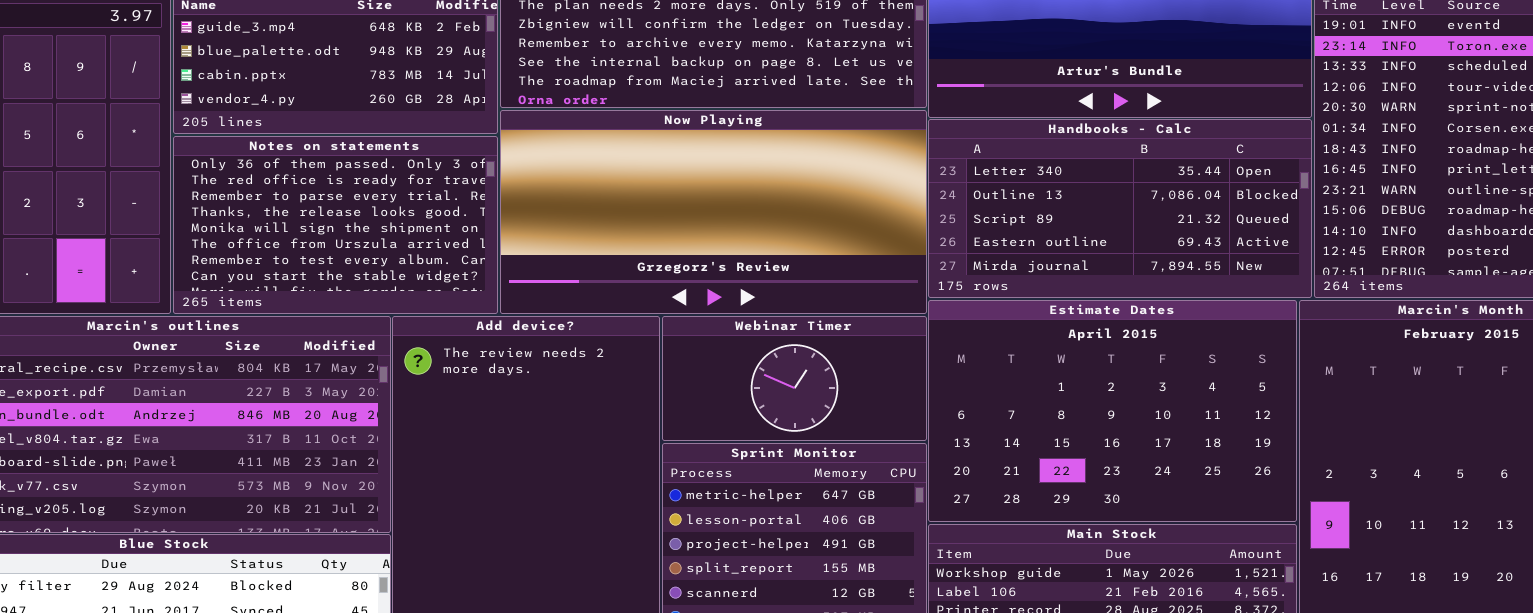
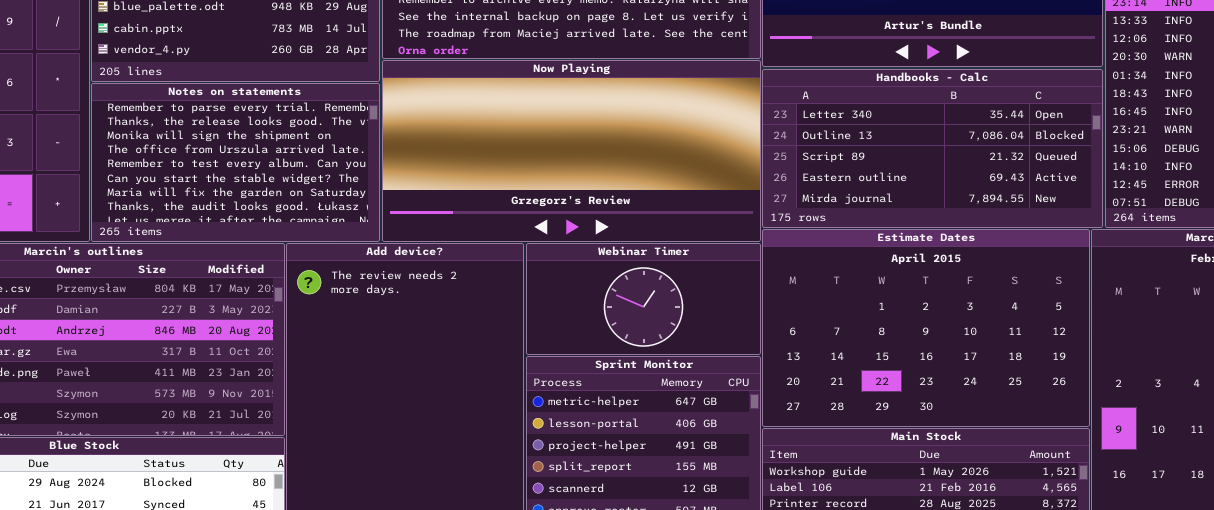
Notes on statements: [173,136,498,314] -> [91,83,380,242], scrolled down 2 rows

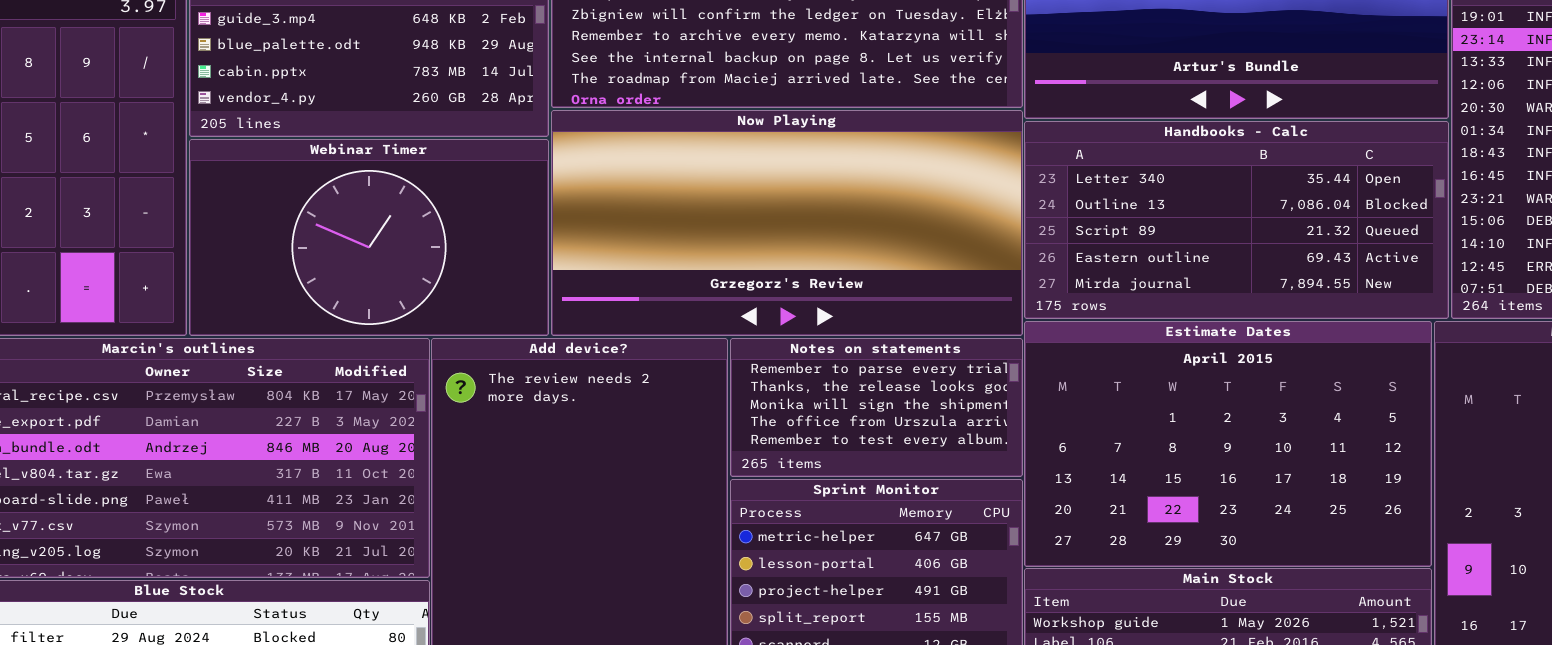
Notes on statements: [91,83,380,242] -> [730,338,1023,477], moved, resized
Webinar Timer: [526,243,761,355] -> [189,139,549,336], moved, resized

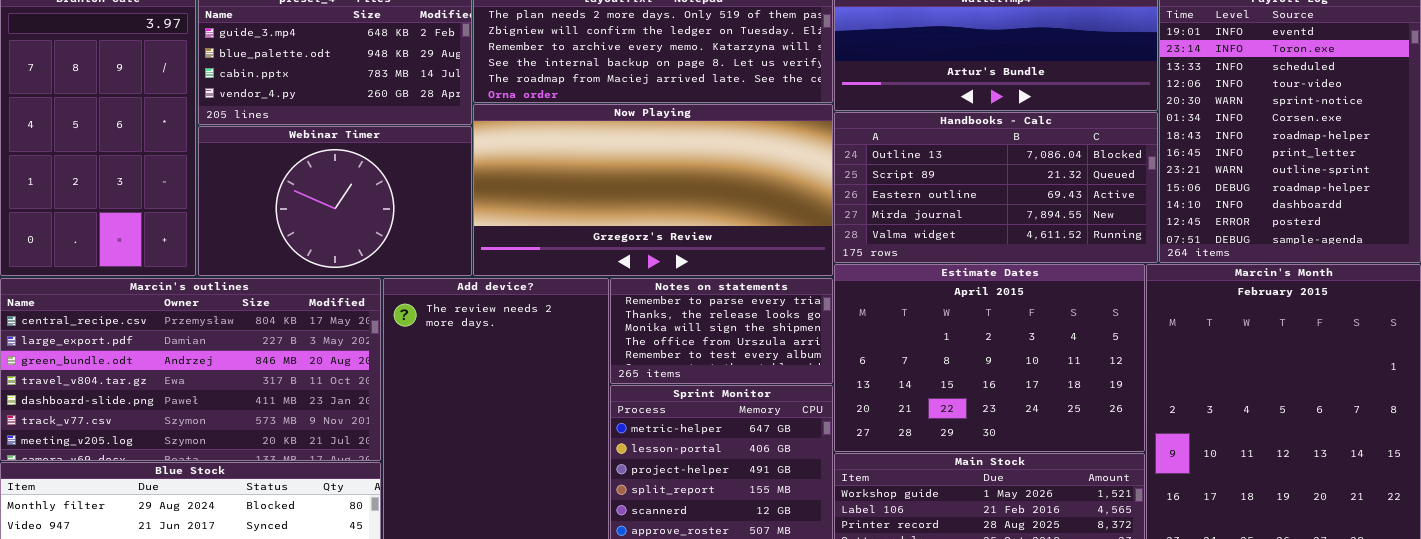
Handbooks - Calc: [1024,121,1449,319] -> [834,112,1158,263], scrolled down 1 row

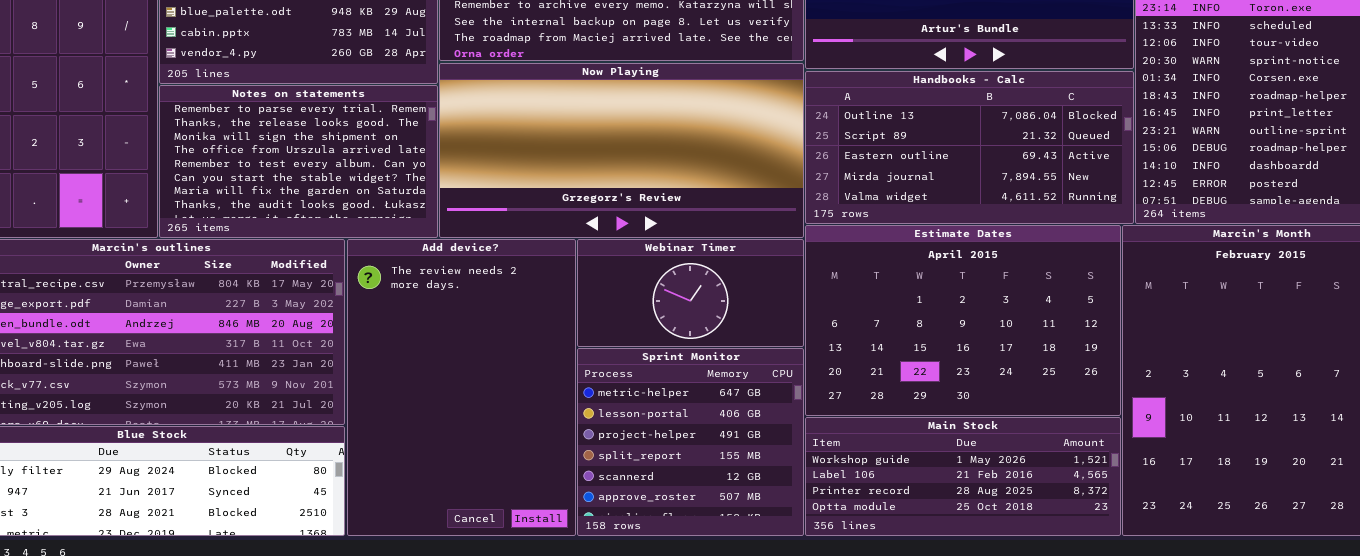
Webinar Timer: [198,126,472,276] -> [577,239,804,347], moved, resized
Notes on statements: [610,278,833,384] -> [159,85,438,238], moved, resized

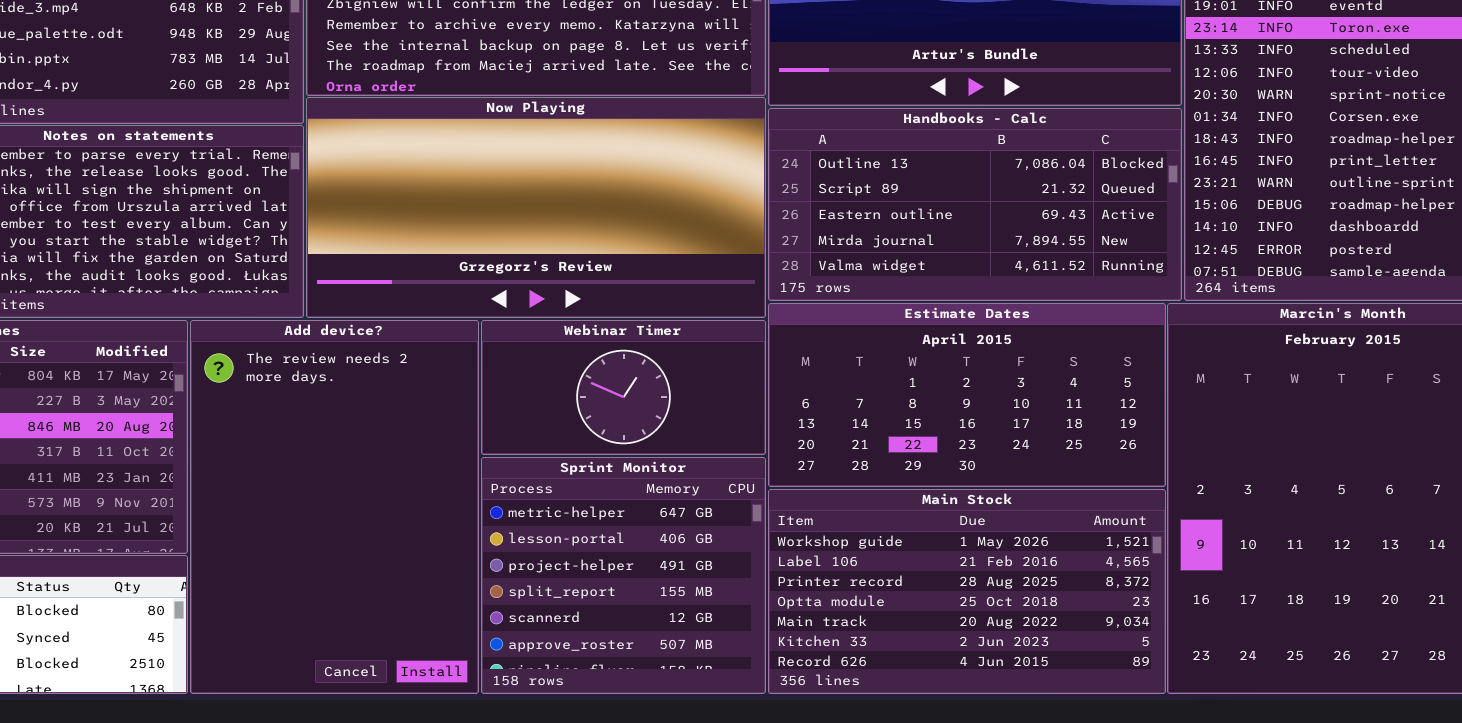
Estimate Dates: [805,225,1121,416] -> [768,303,1166,487], resized
Main Stock: [805,417,1121,536] -> [768,489,1166,694], resized

